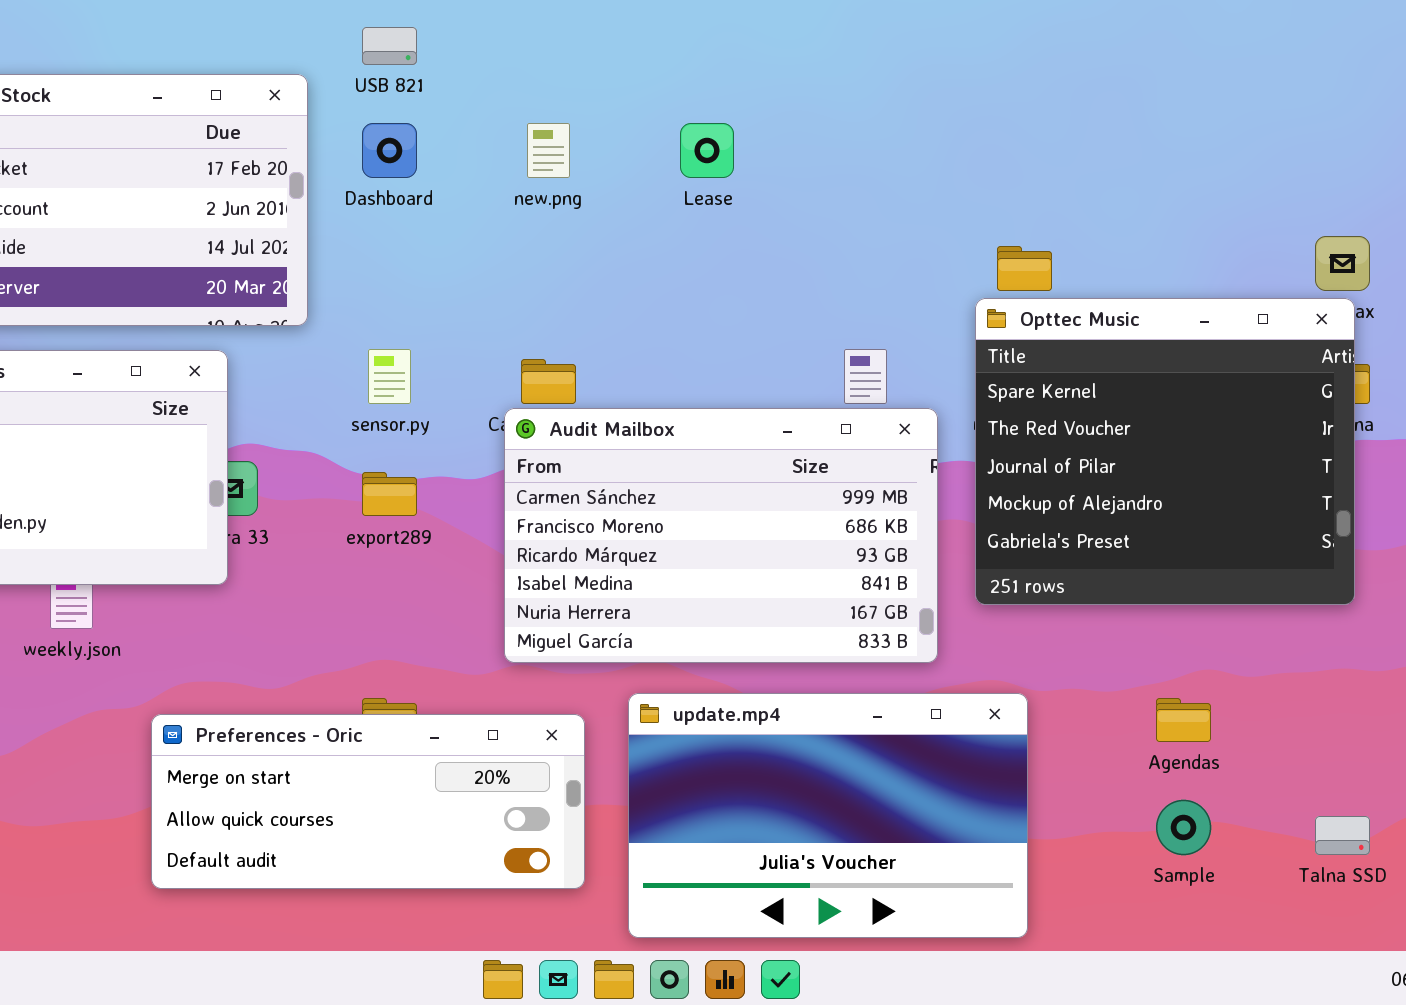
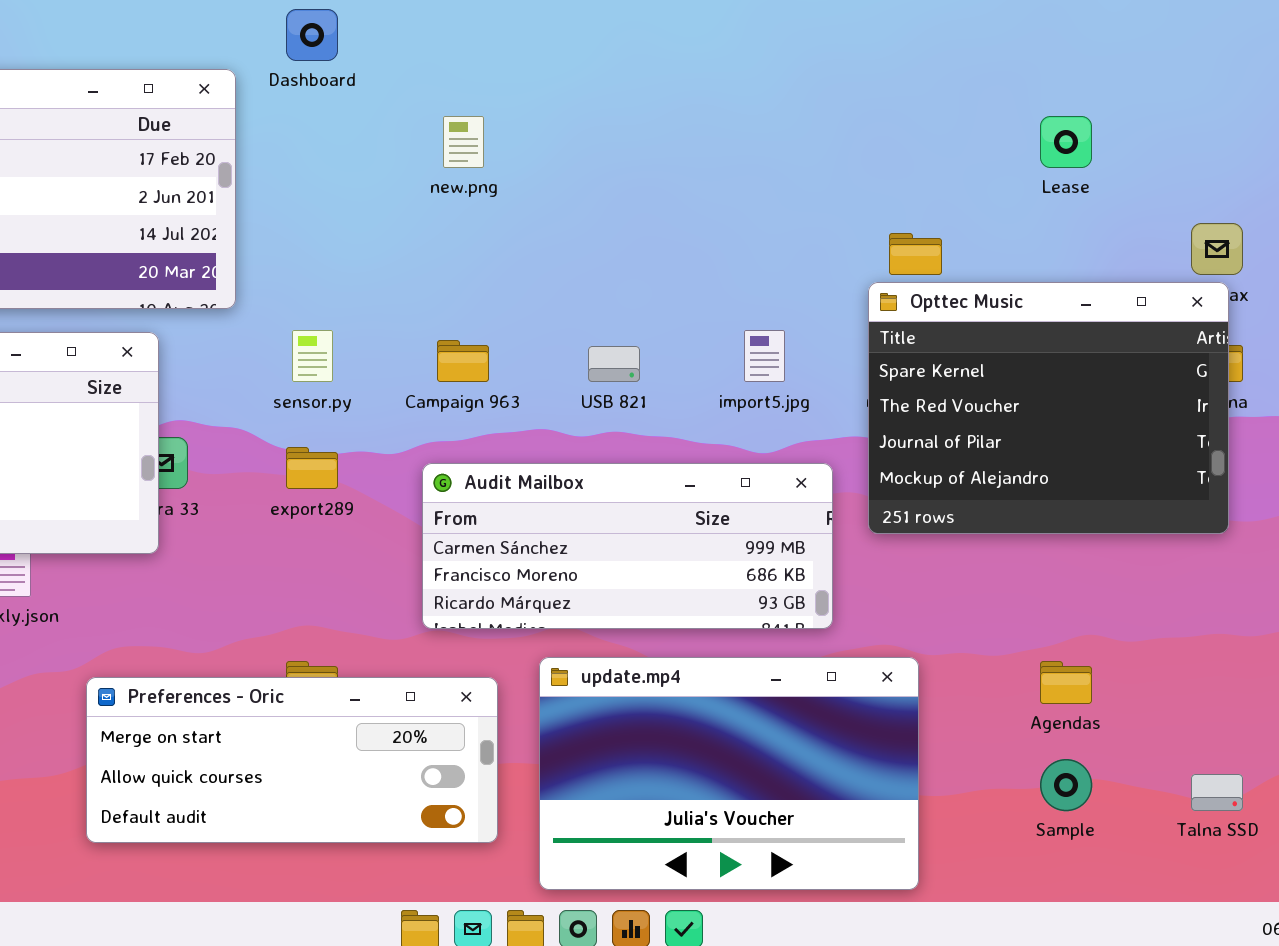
USB 821: [362,27,417,65] -> [588,346,640,382], moved
Dashboard: [362,123,417,178] -> [286,9,338,61], moved
Lease: [680,123,734,178] -> [1040,116,1092,168], moved
Opttec Music: [975,298,1355,605] -> [868,282,1229,534], resized
Audit Mailbox: [504,408,938,663] -> [422,463,833,629], resized

